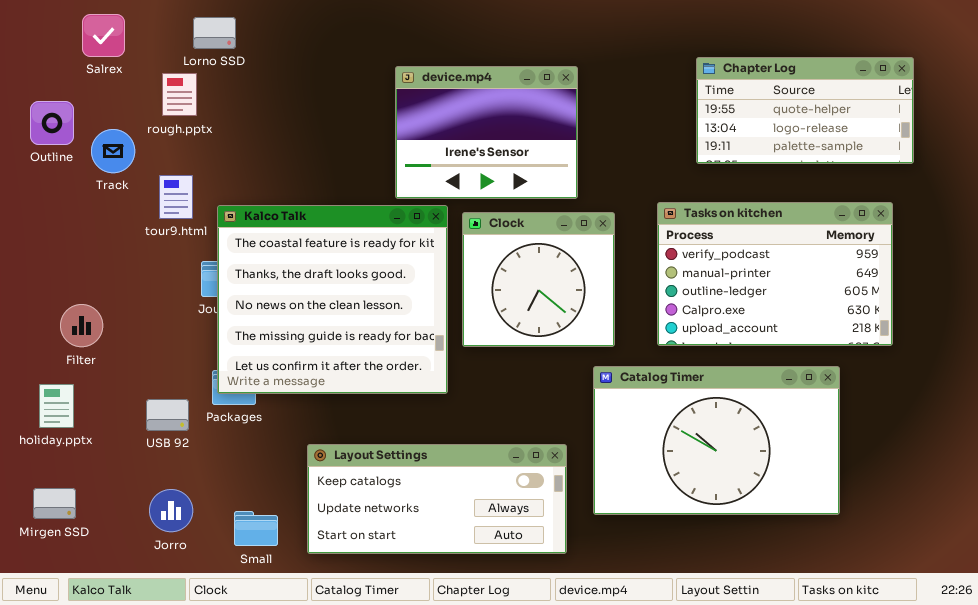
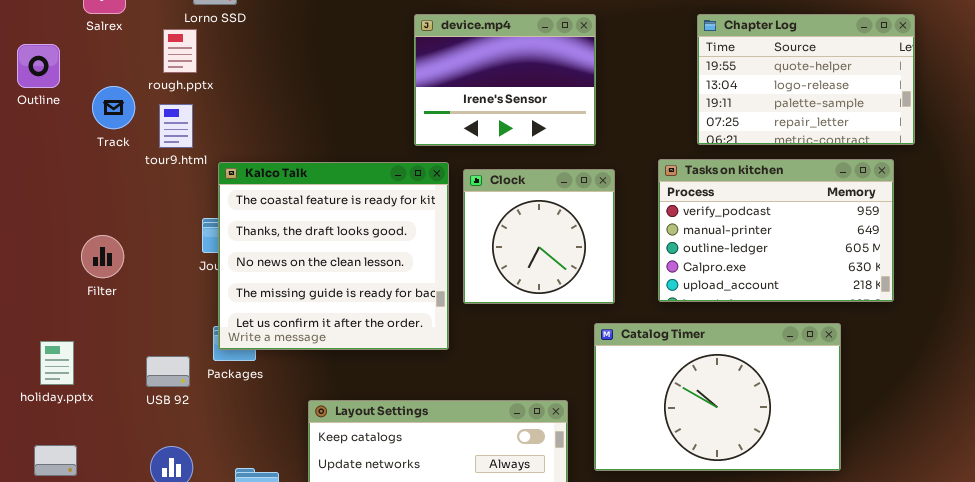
Chapter Log: [696,57,914,164] -> [697,14,915,145], resized
device.mp4: [395,66,578,199] -> [414,14,596,146], moved
Outline: [30,101,74,145] -> [17,44,60,88], moved
tour9.html: [159,175,193,219] -> [159,104,193,148], moved
Filter: [60,304,103,347] -> [81,235,124,278], moved

